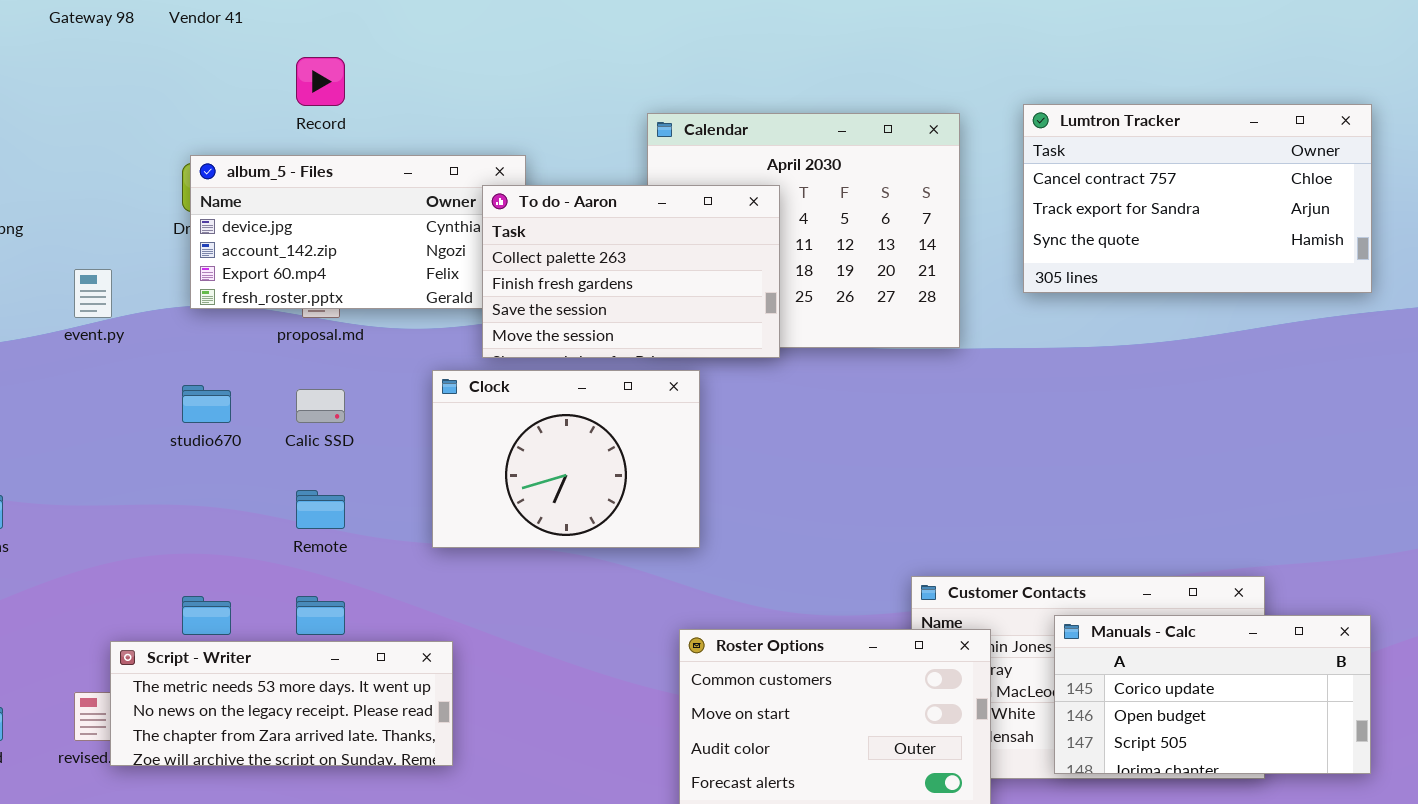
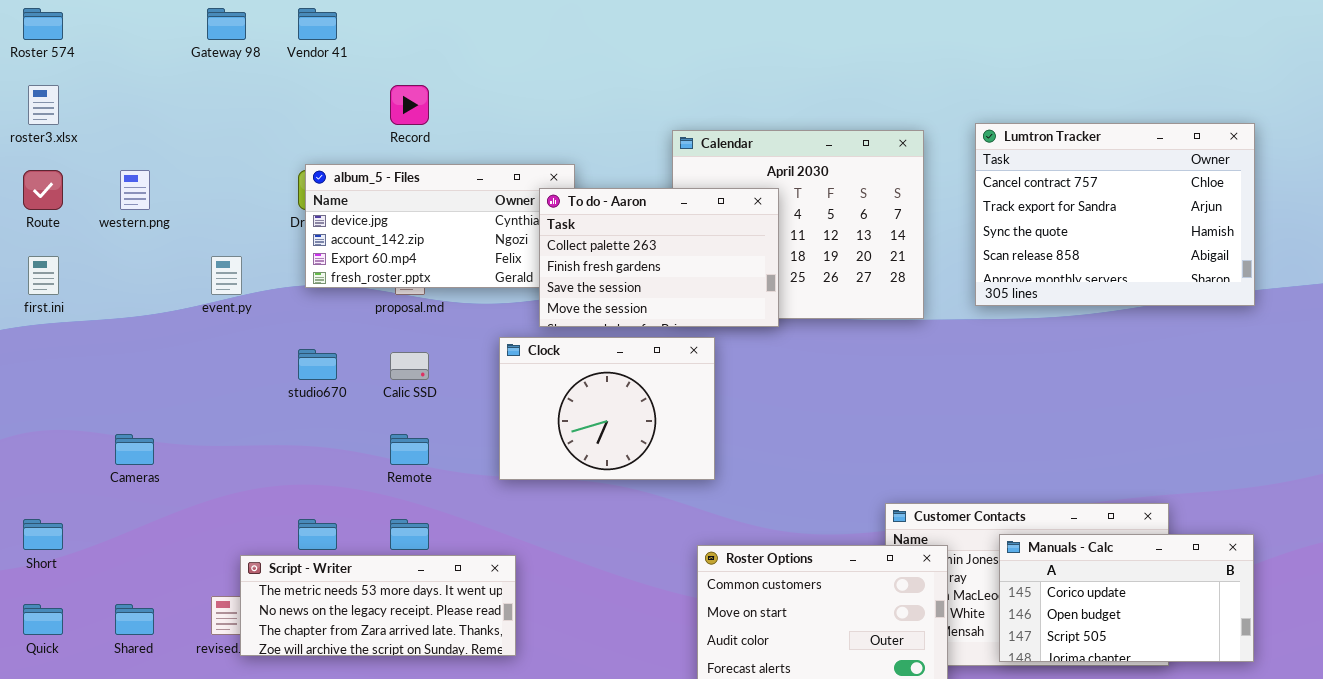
Lumtron Tracker: [1023,104,1372,293] -> [975,123,1255,306], resized

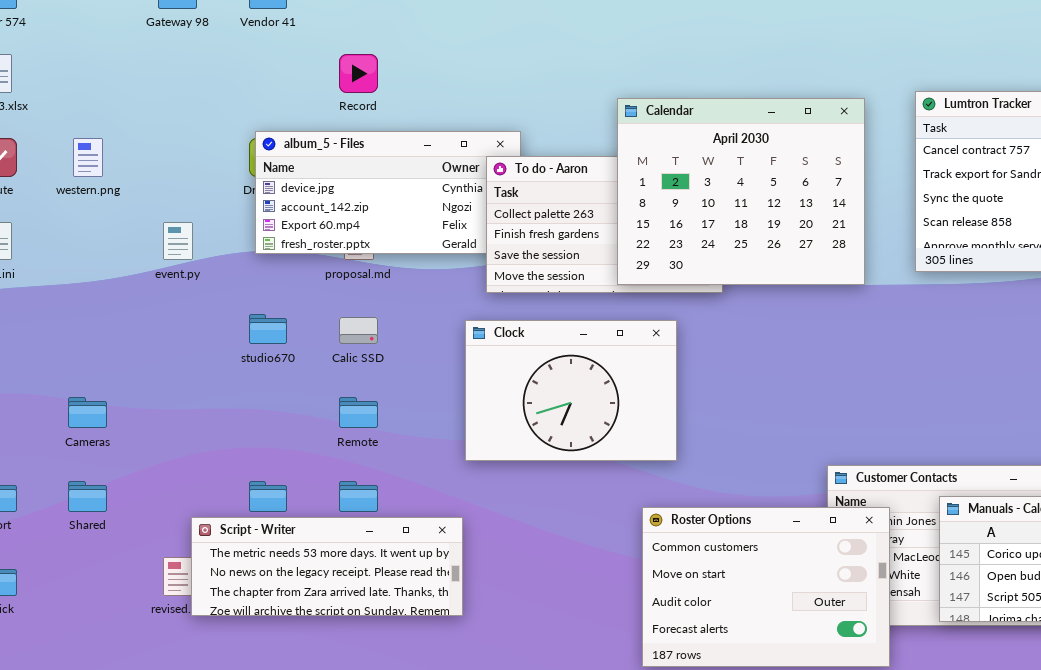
Calendar: [672,130,924,319] -> [617,98,865,285], raised
Clock: [499,337,715,480] -> [465,320,677,461], moved
Shared: [115,604,154,635] -> [68,481,107,512], moved

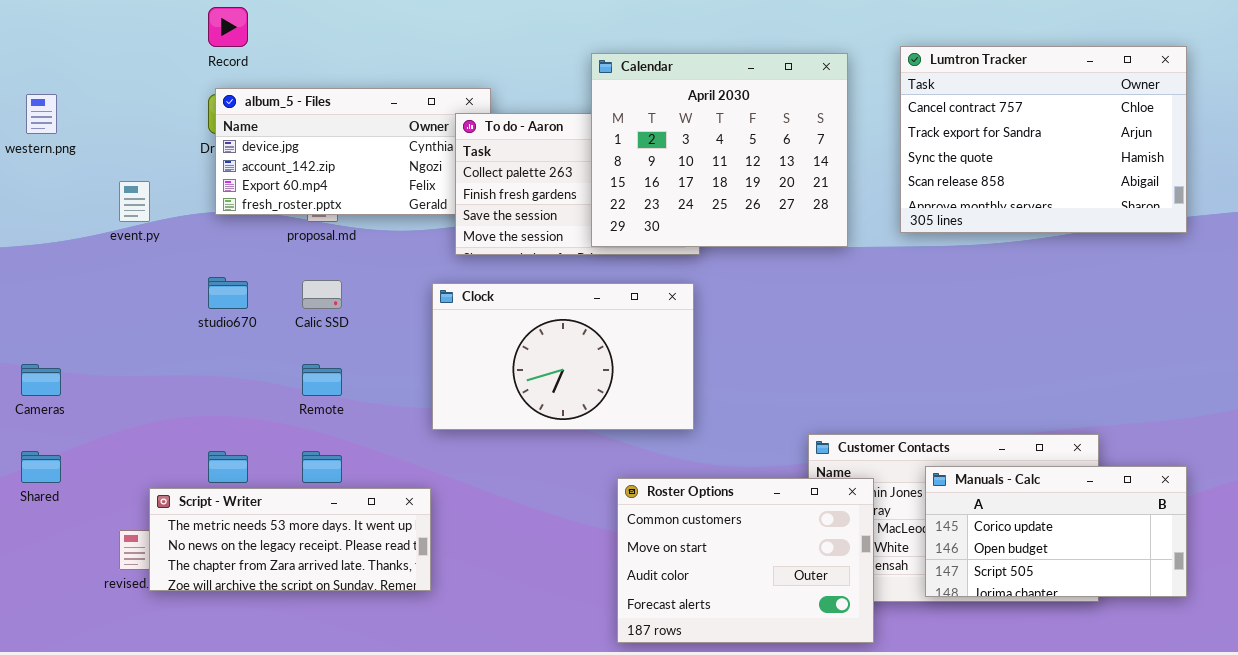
Record: [339,54,378,93] -> [208,7,248,47], moved
Clock: [465,320,677,461] -> [432,283,694,430], resized

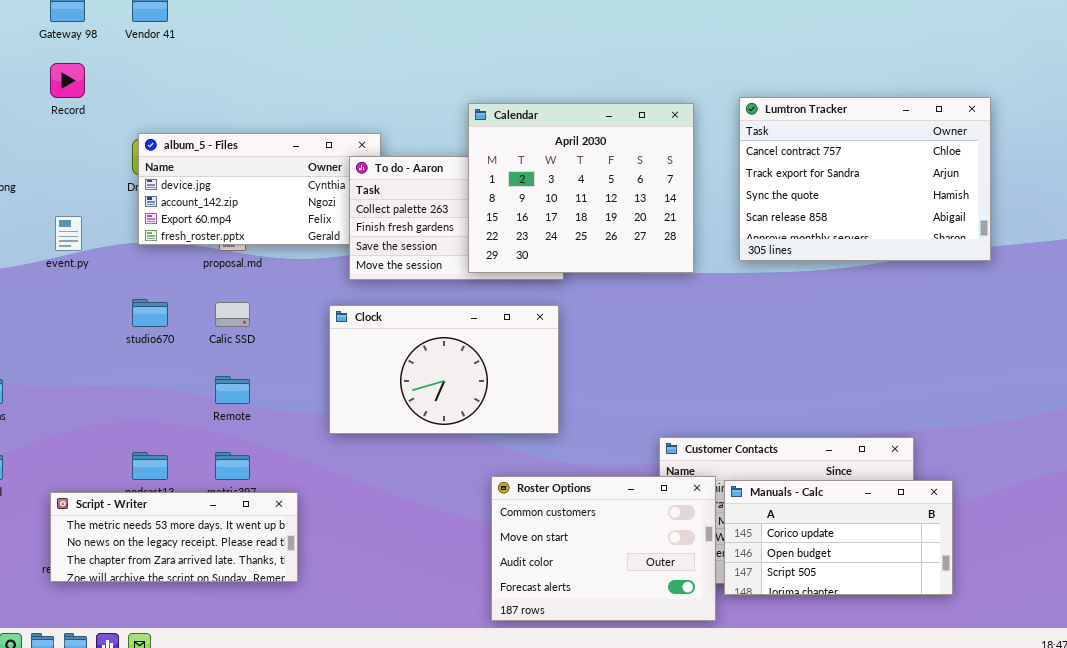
Record: [208,7,248,47] -> [50,63,85,98], moved
Manuals - Calc: [925,466,1187,597] -> [724,480,953,595], moved
Script - Writer: [149,488,431,591] -> [50,492,298,582], moved

